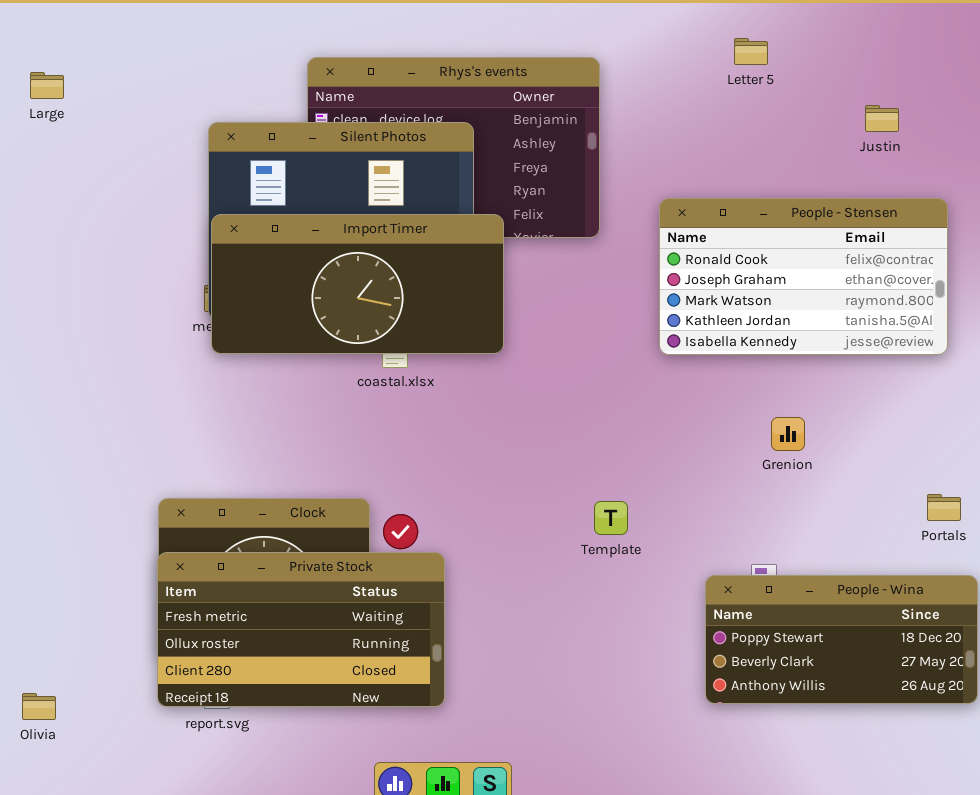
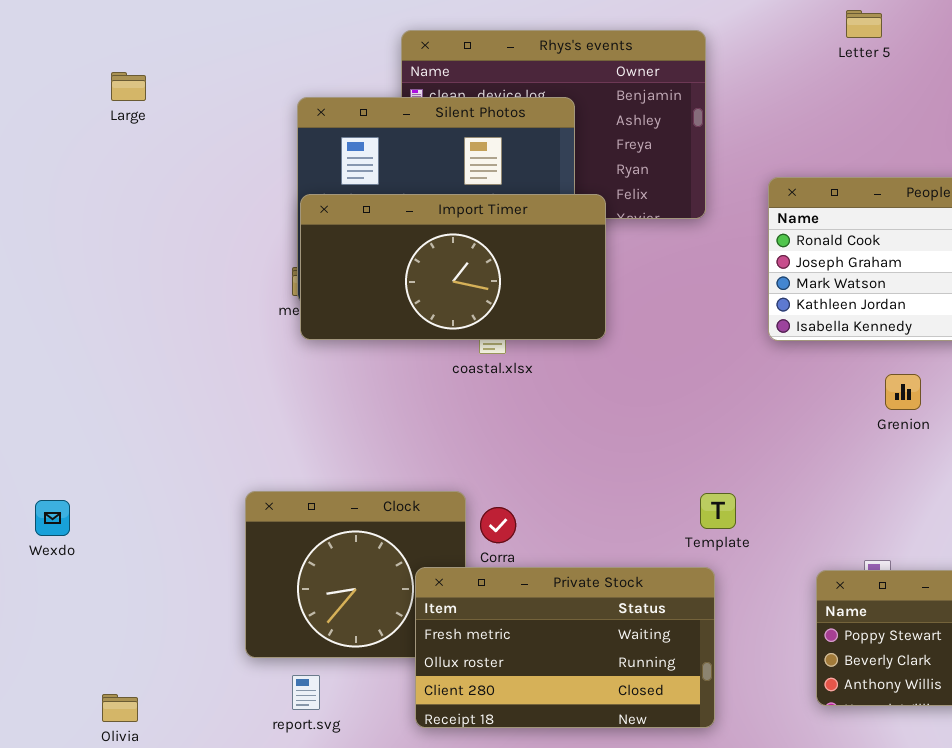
Large: [30,72,64,99] -> [111,72,146,101], moved
Grenion: [771,417,805,451] -> [885,374,921,410], moved
Private Stock: [157,552,445,707] -> [415,567,715,728], moved

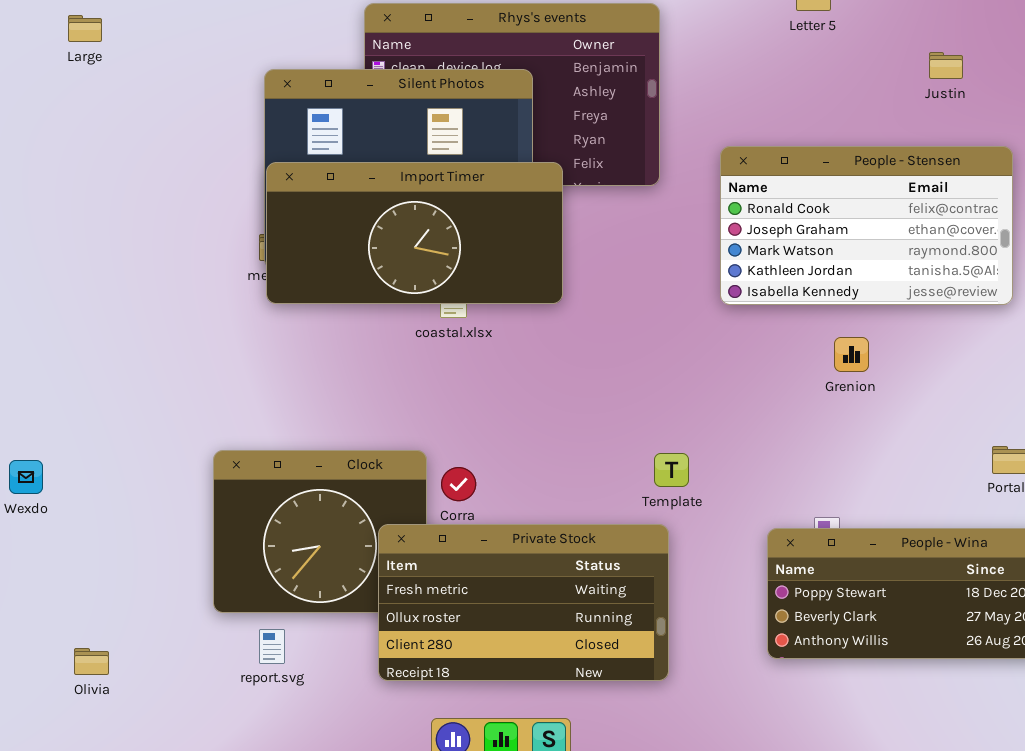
Large: [111,72,146,101] -> [68,15,102,42], moved

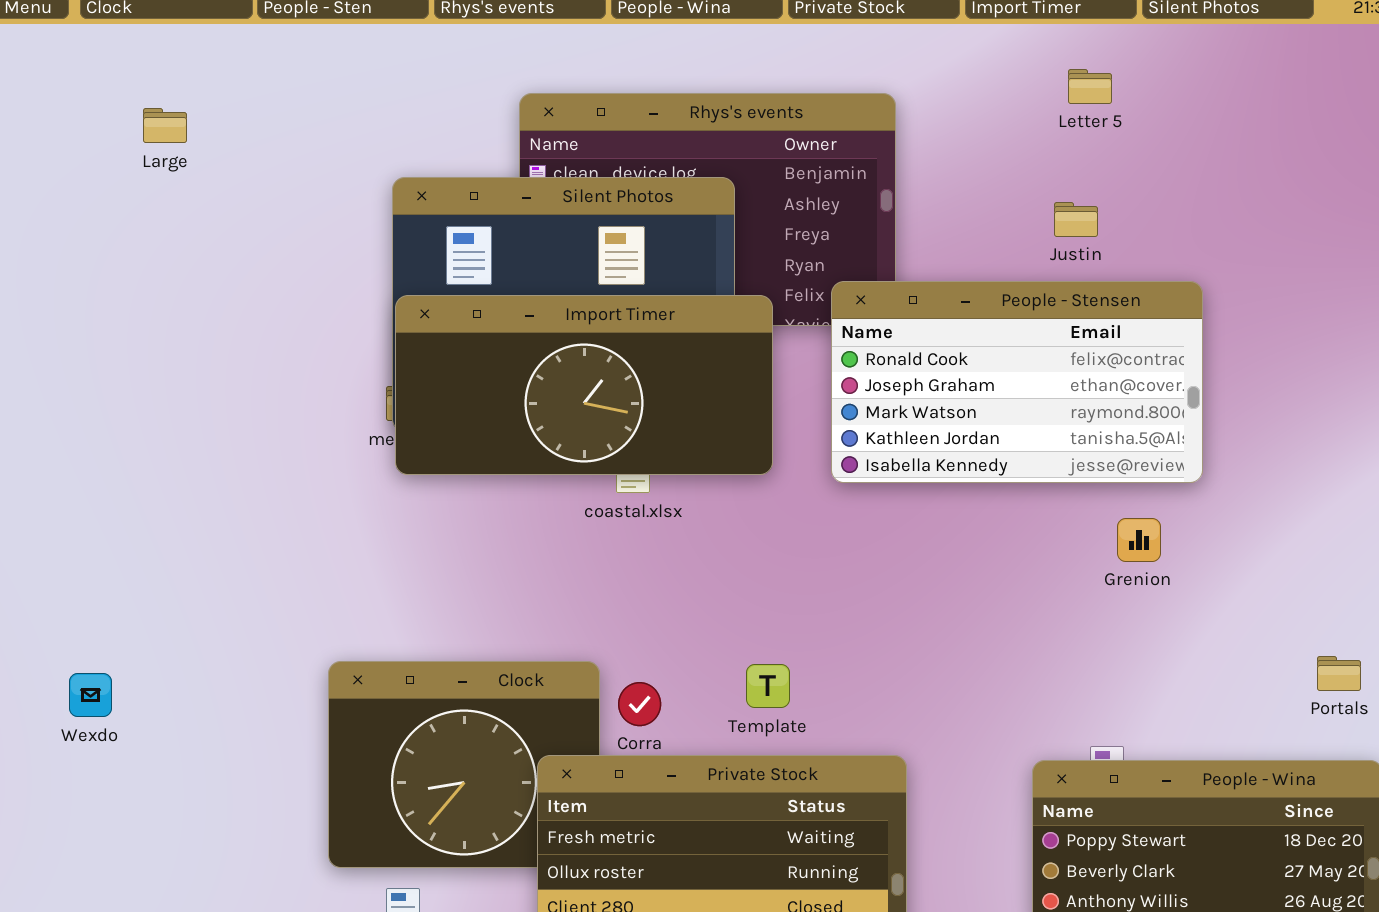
Justin: [929,52,963,79] -> [1054,202,1098,237], moved
People - Stensen: [720,146,1013,305] -> [831,281,1203,483], moved
Template: [654,453,689,487] -> [746,664,790,708], moved

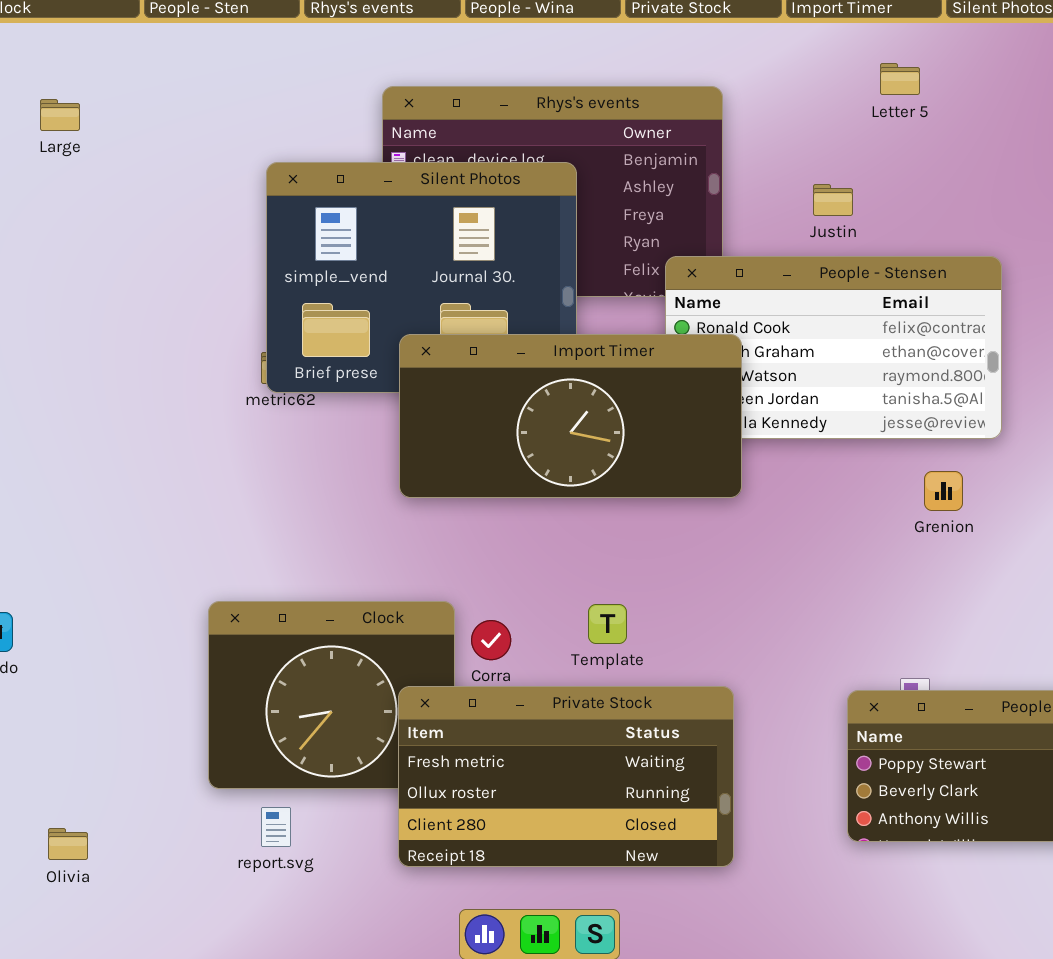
Justin: [1054,202,1098,237] -> [813,184,853,216], moved
Import Timer: [395,295,773,475] -> [399,334,742,498], moved

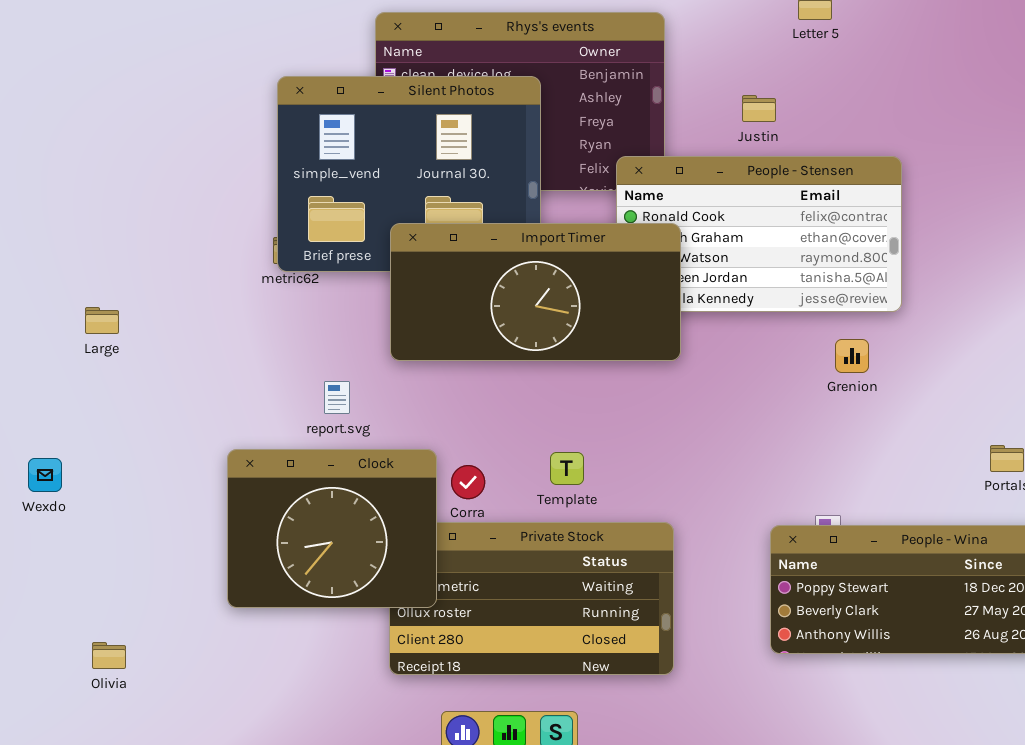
Large: [40,99,80,131] -> [85,307,119,334], moved
Clock: [208,601,455,789] -> [227,449,437,608], raised
report.svg: [261,807,291,847] -> [324,381,350,414], moved

